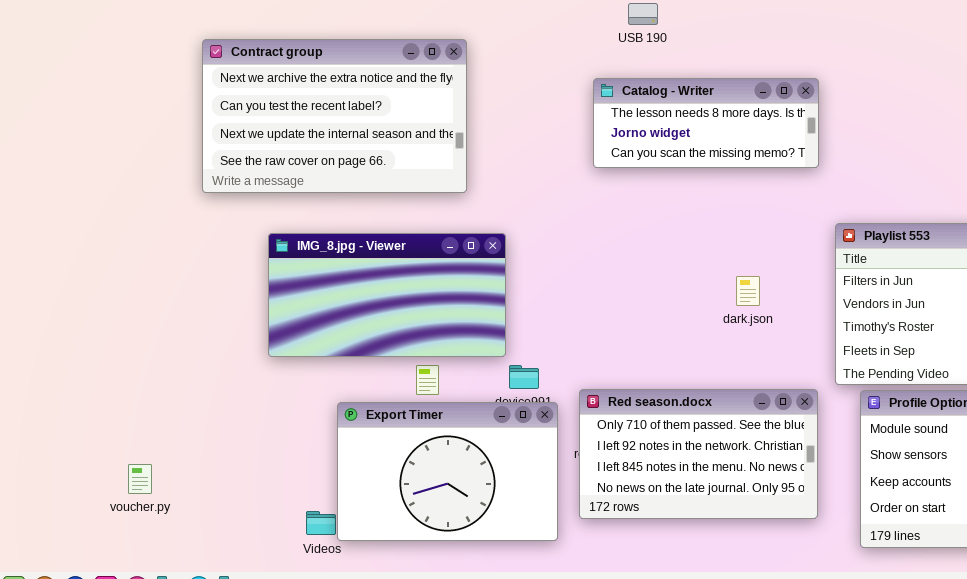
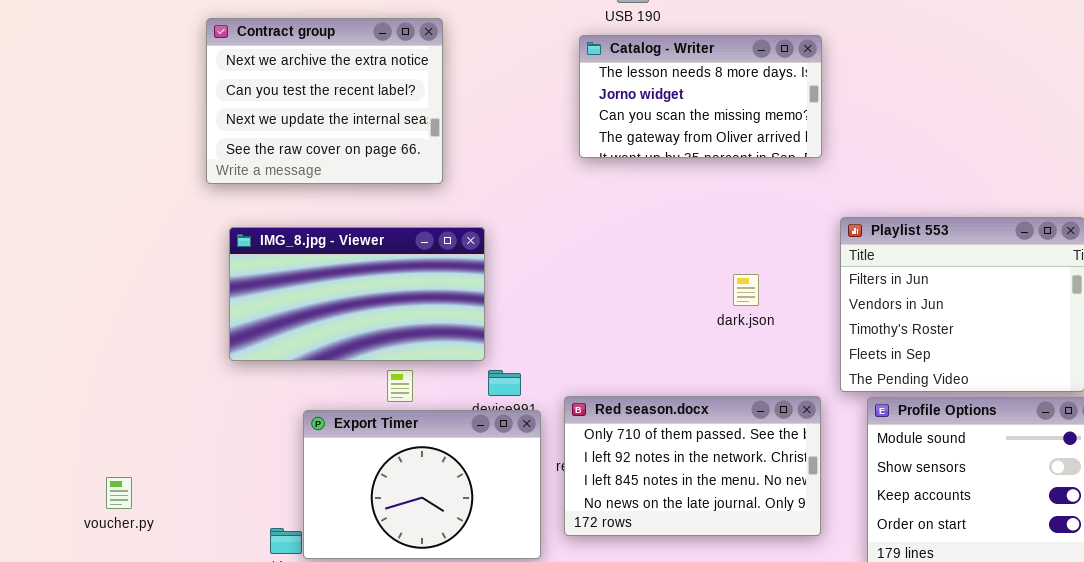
Contract group: [202,39,467,193] -> [206,18,443,184], resized
Catalog - Writer: [593,78,819,168] -> [579,35,822,158], resized
voucher.py: [128,464,152,494] -> [106,477,132,509], moved

